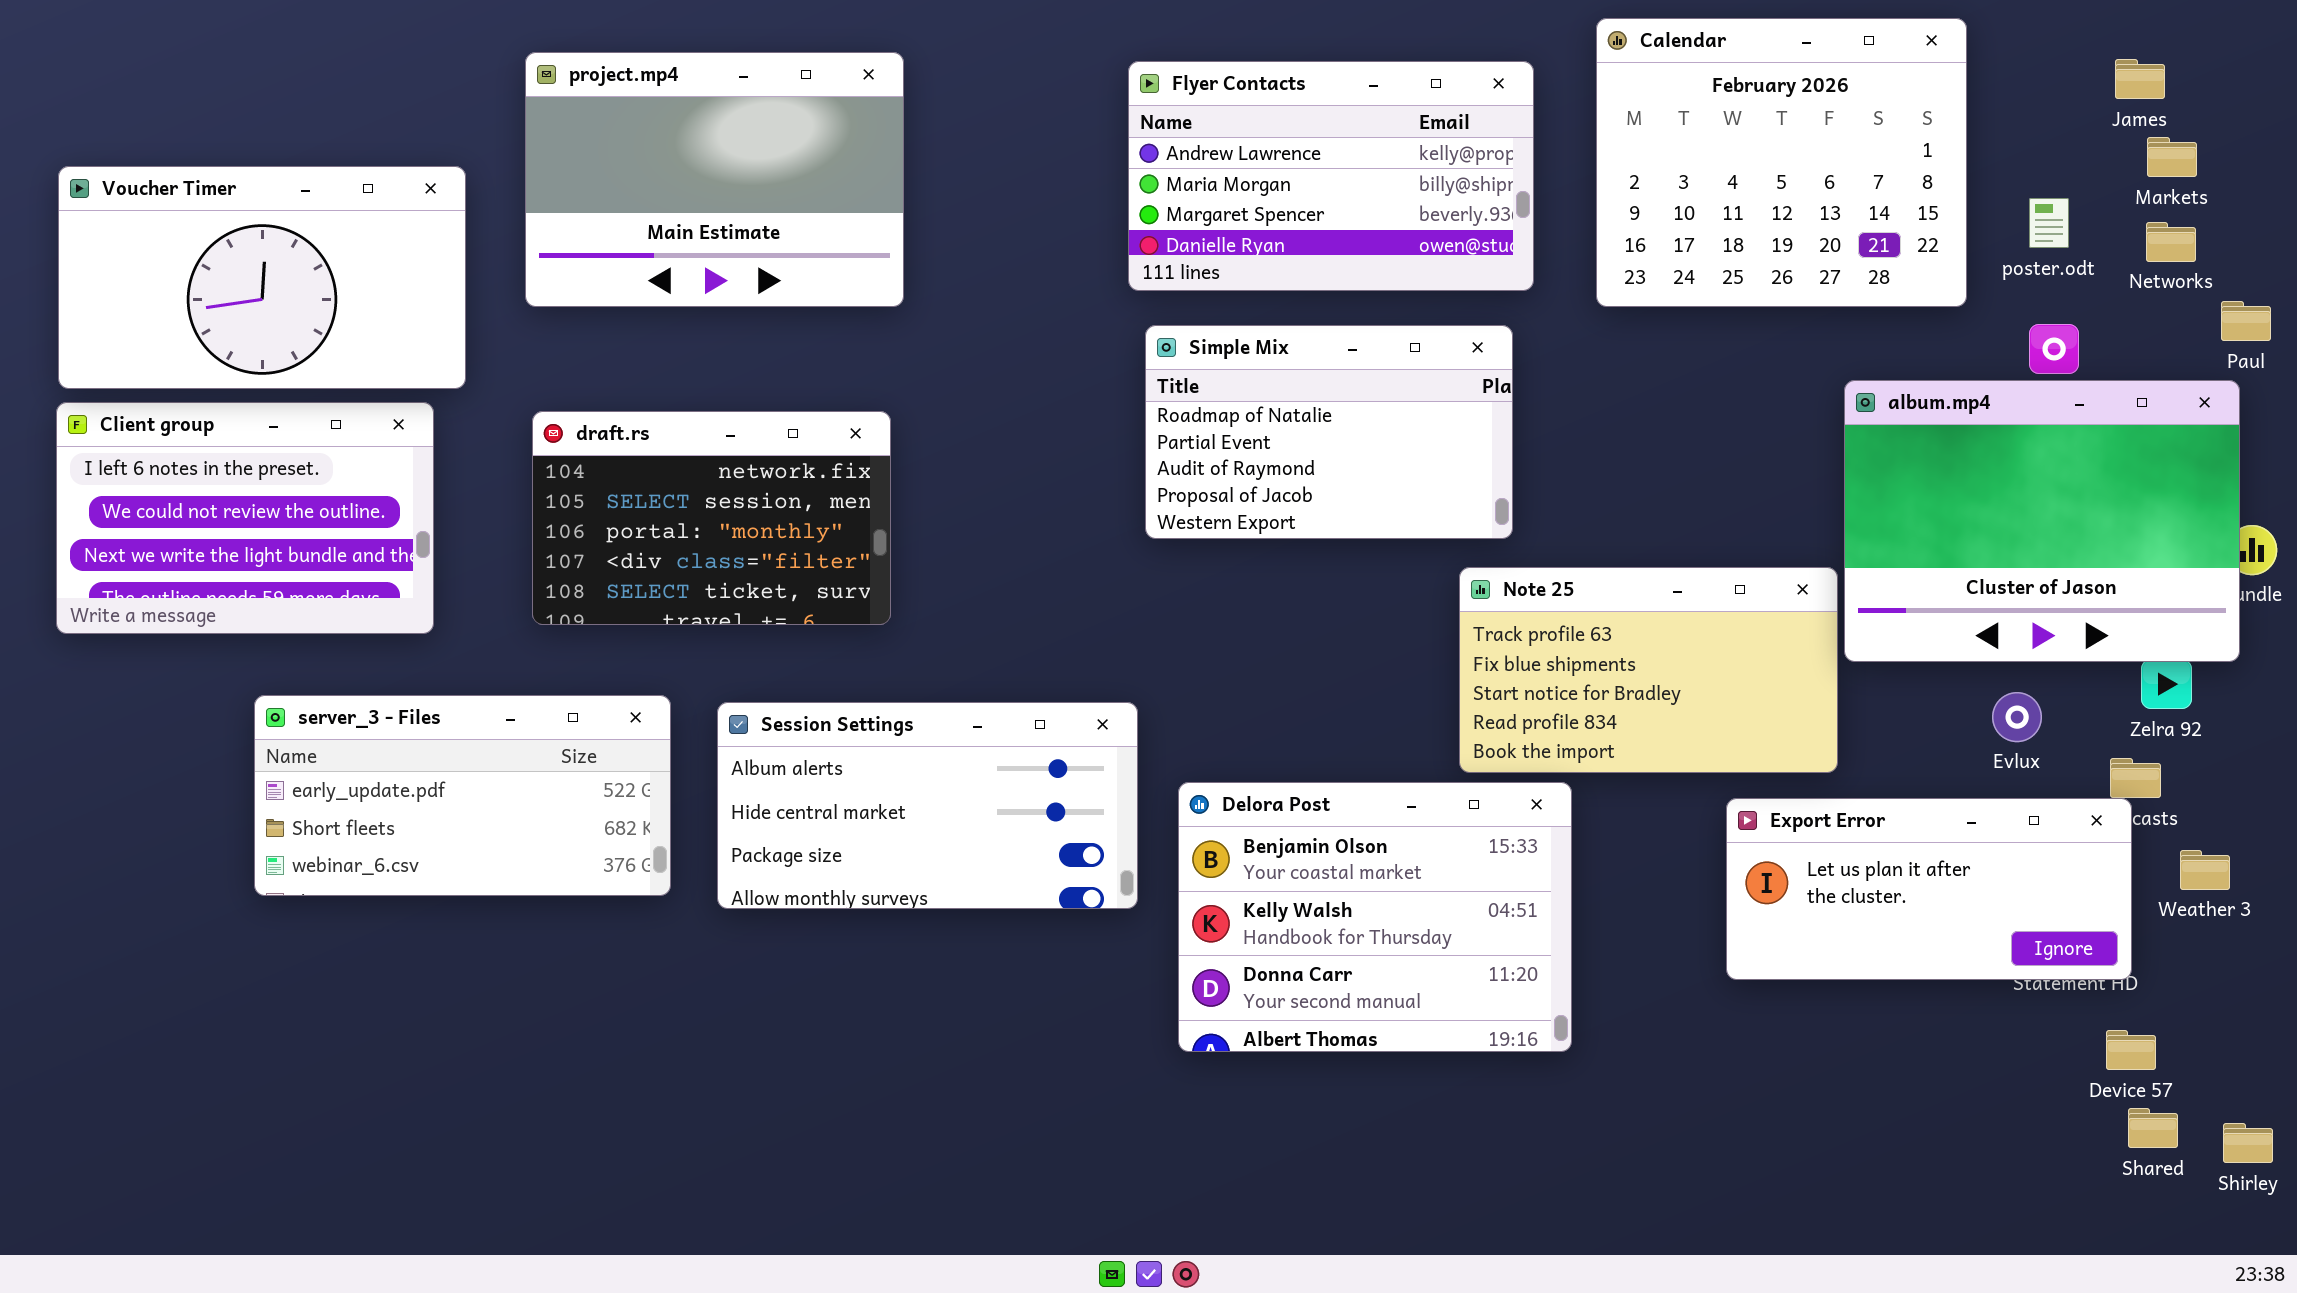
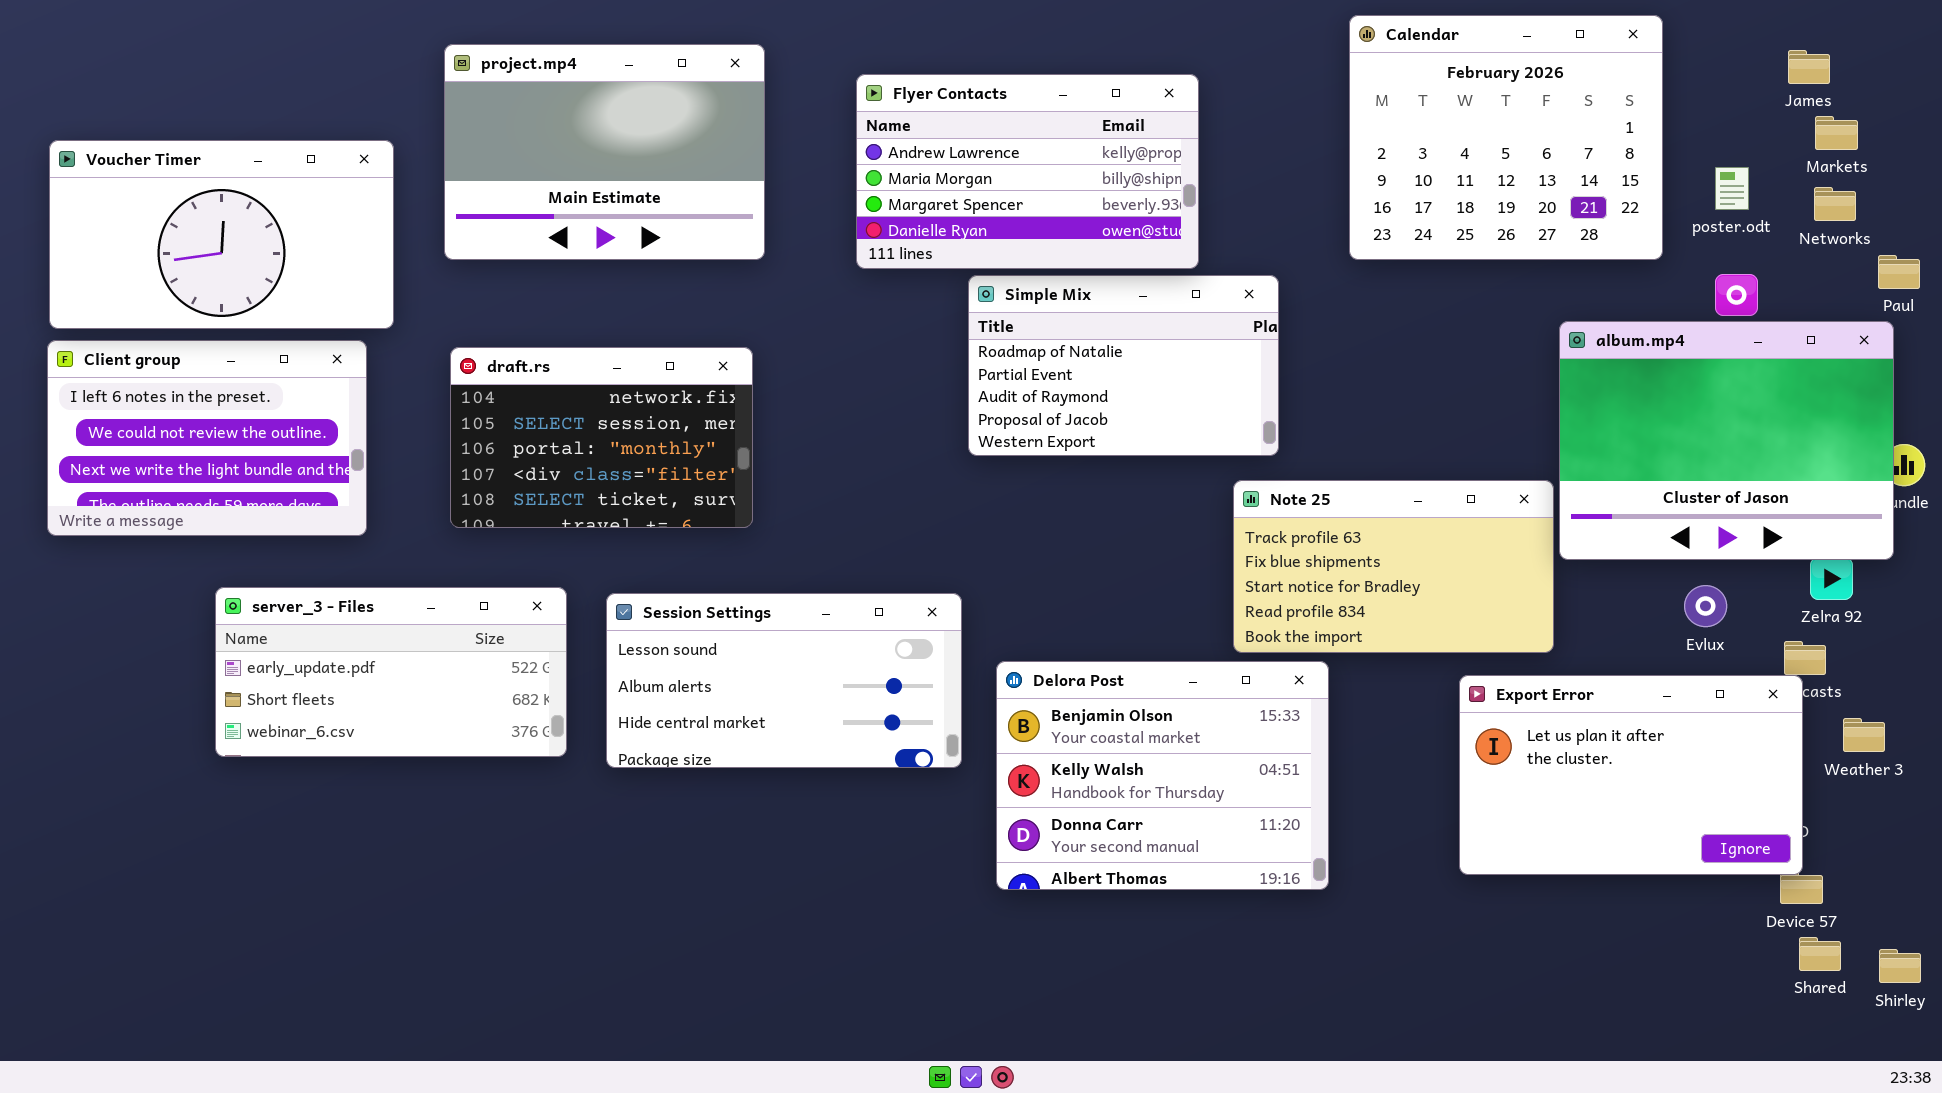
Flyer Contacts: [1128,61,1534,291] -> [856,74,1199,269], moved
Session Settings: [717,702,1138,909] -> [606,593,962,768], scrolled up 1 row
Export Error: [1726,798,2132,980] -> [1459,675,1803,875], resized

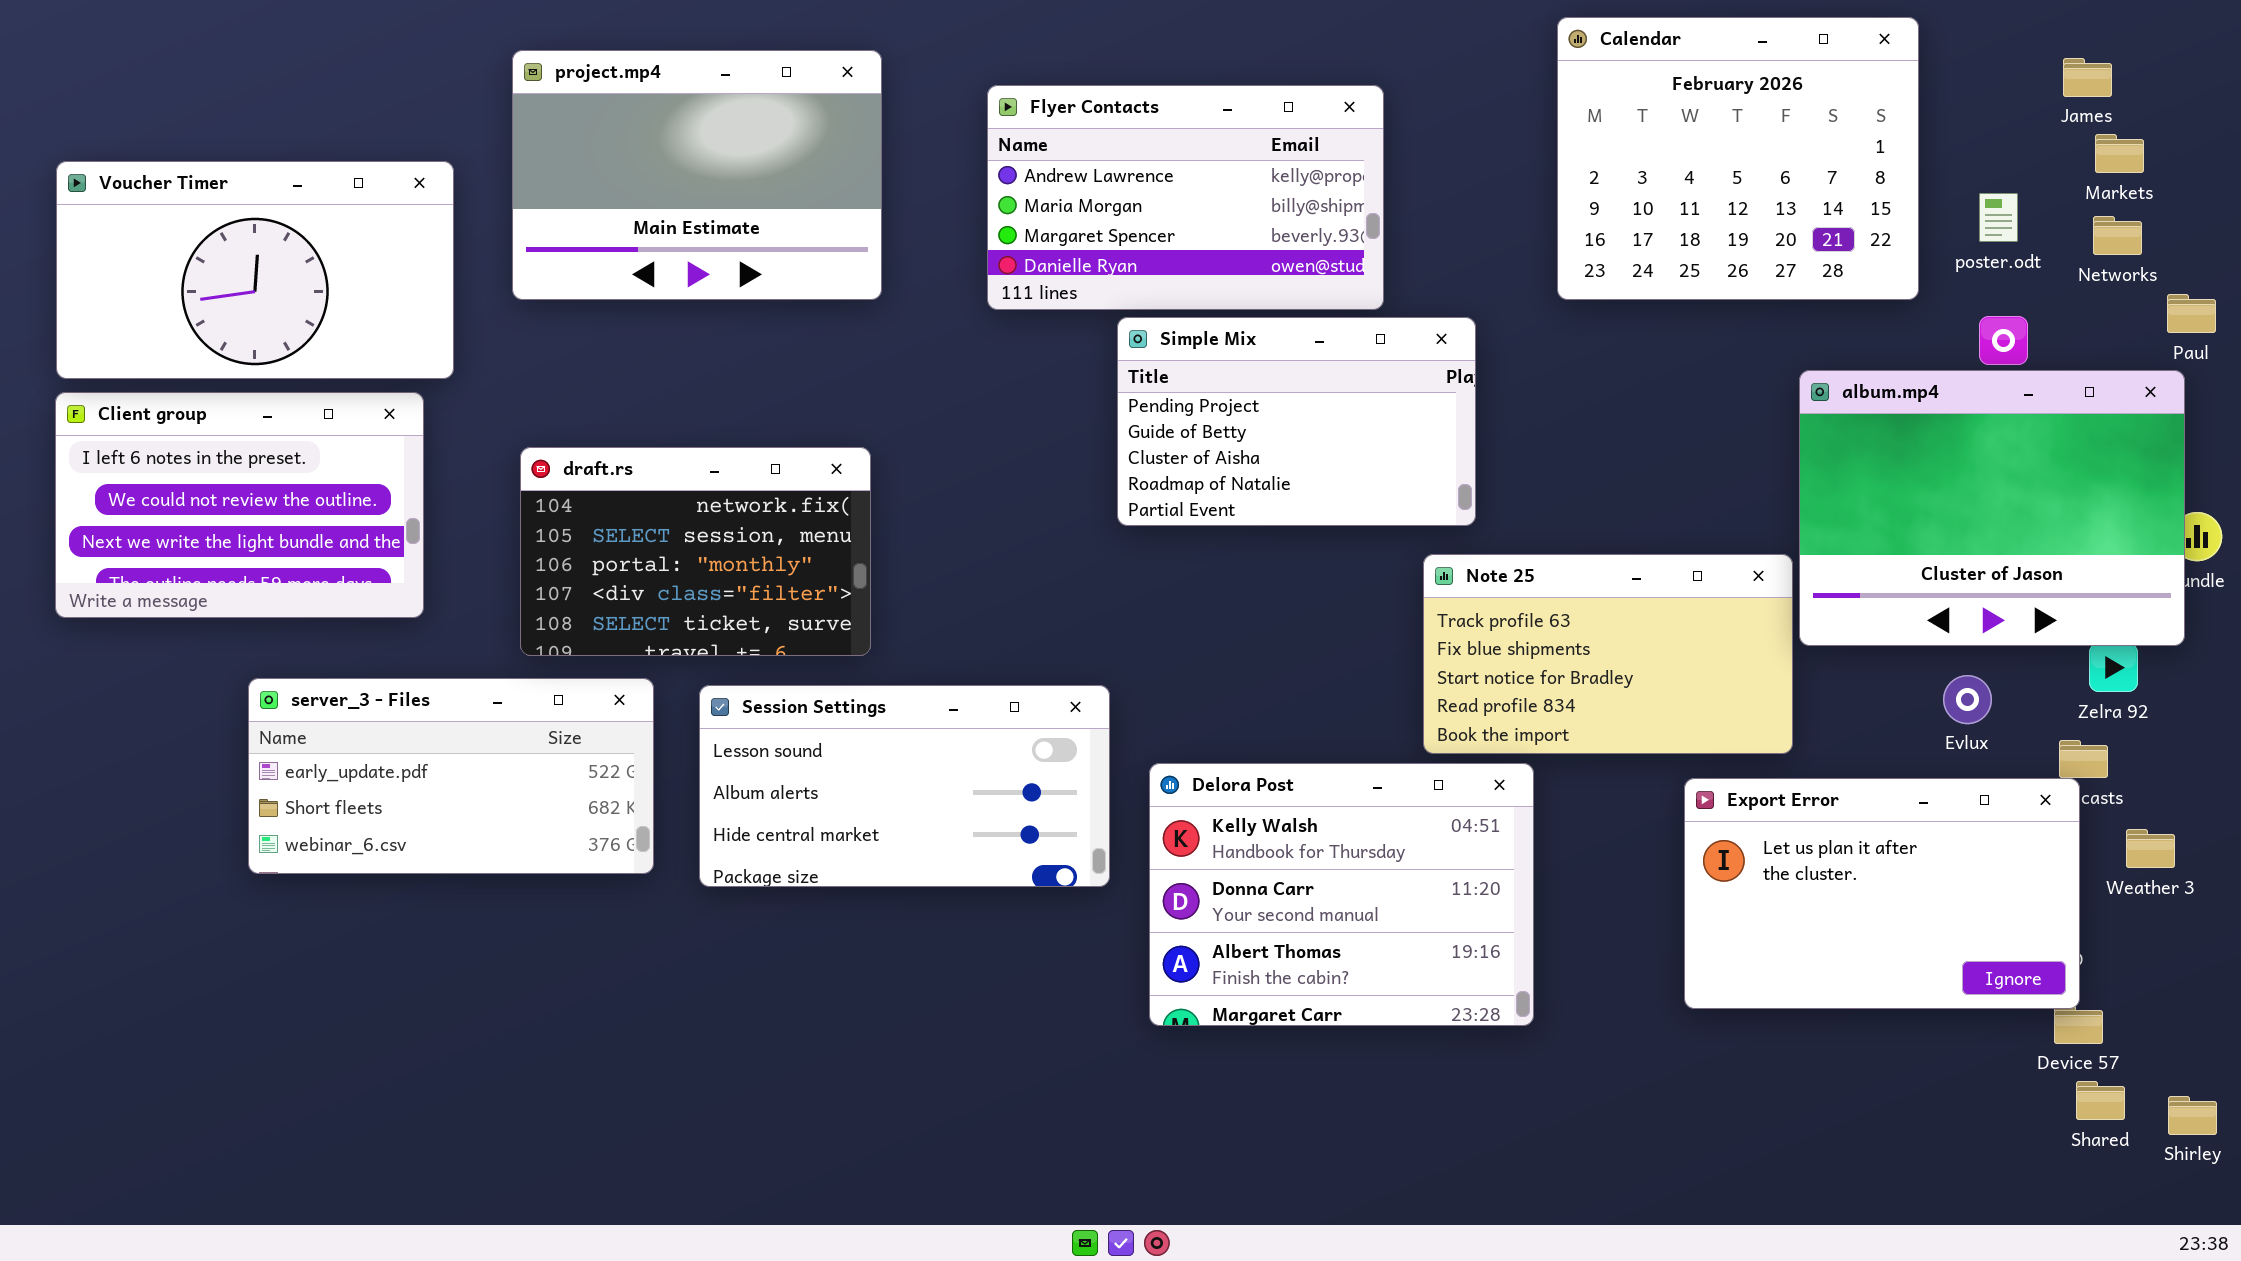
Simple Mix: [968,275,1279,456] -> [1117,317,1476,526], scrolled up 3 rows
draft.rs: [450,347,753,528] -> [520,447,871,656], moved
Delora Post: [996,661,1329,890] -> [1149,763,1534,1026], scrolled down 1 row

